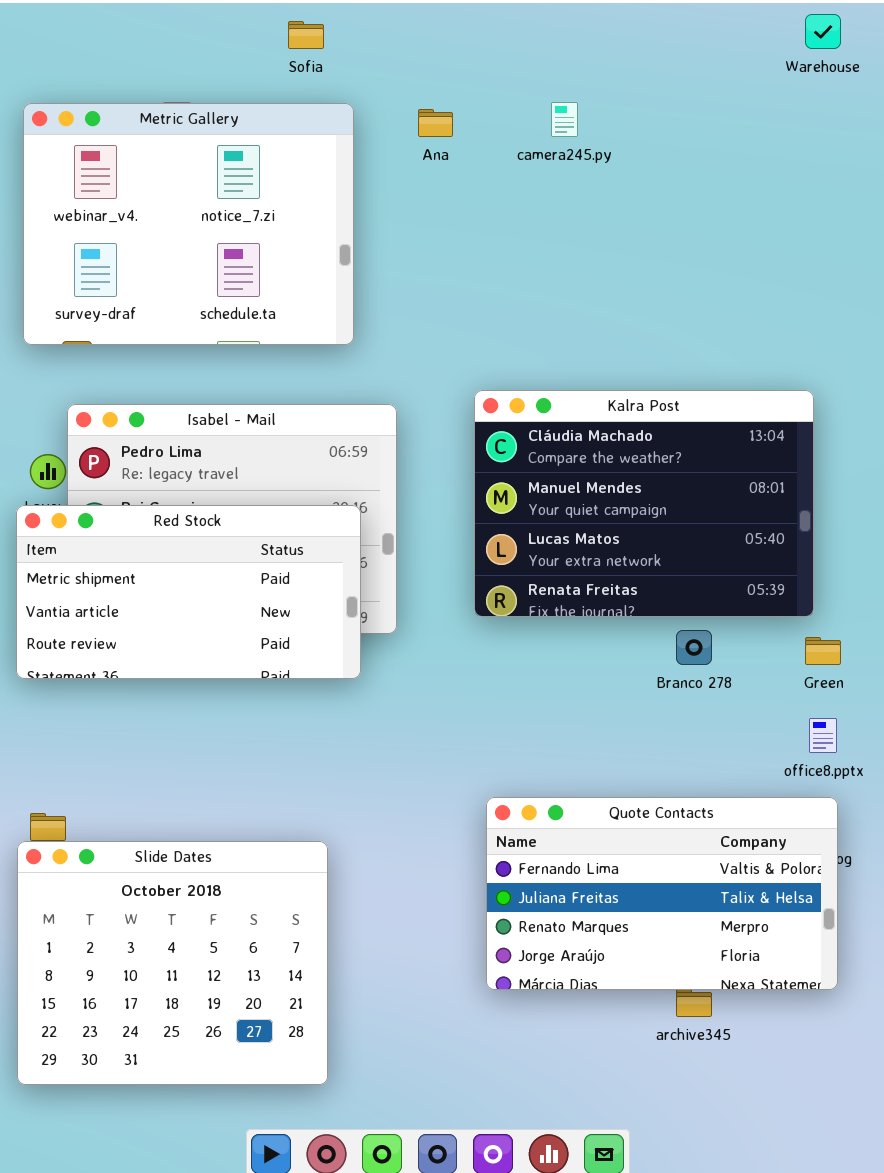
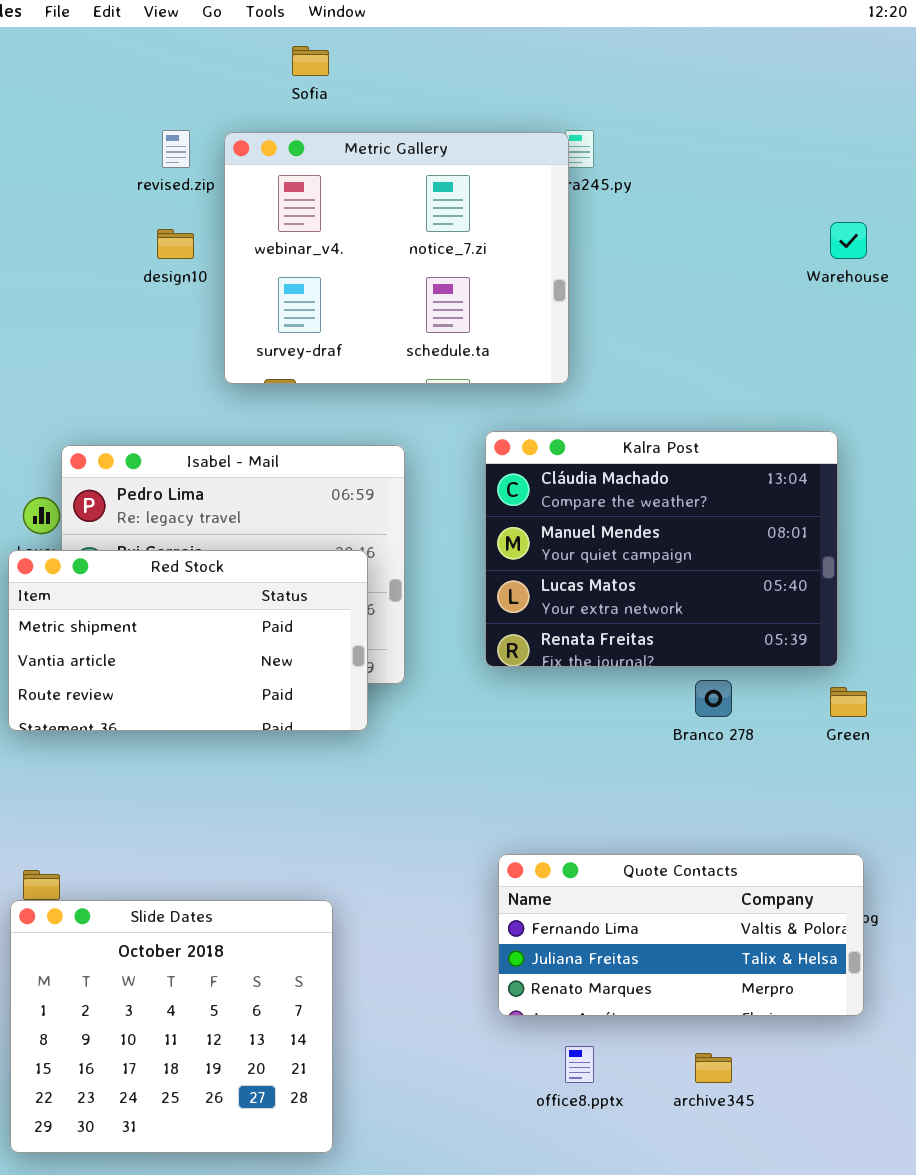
Warehouse: [805,14,841,49] -> [830,222,867,259], moved
Metric Gallery: [23,103,354,345] -> [224,132,569,384], moved
office8.pptx: [809,718,837,753] -> [565,1046,594,1083], moved
Quote Contacts: [486,797,838,990] -> [498,854,864,1016], resized

